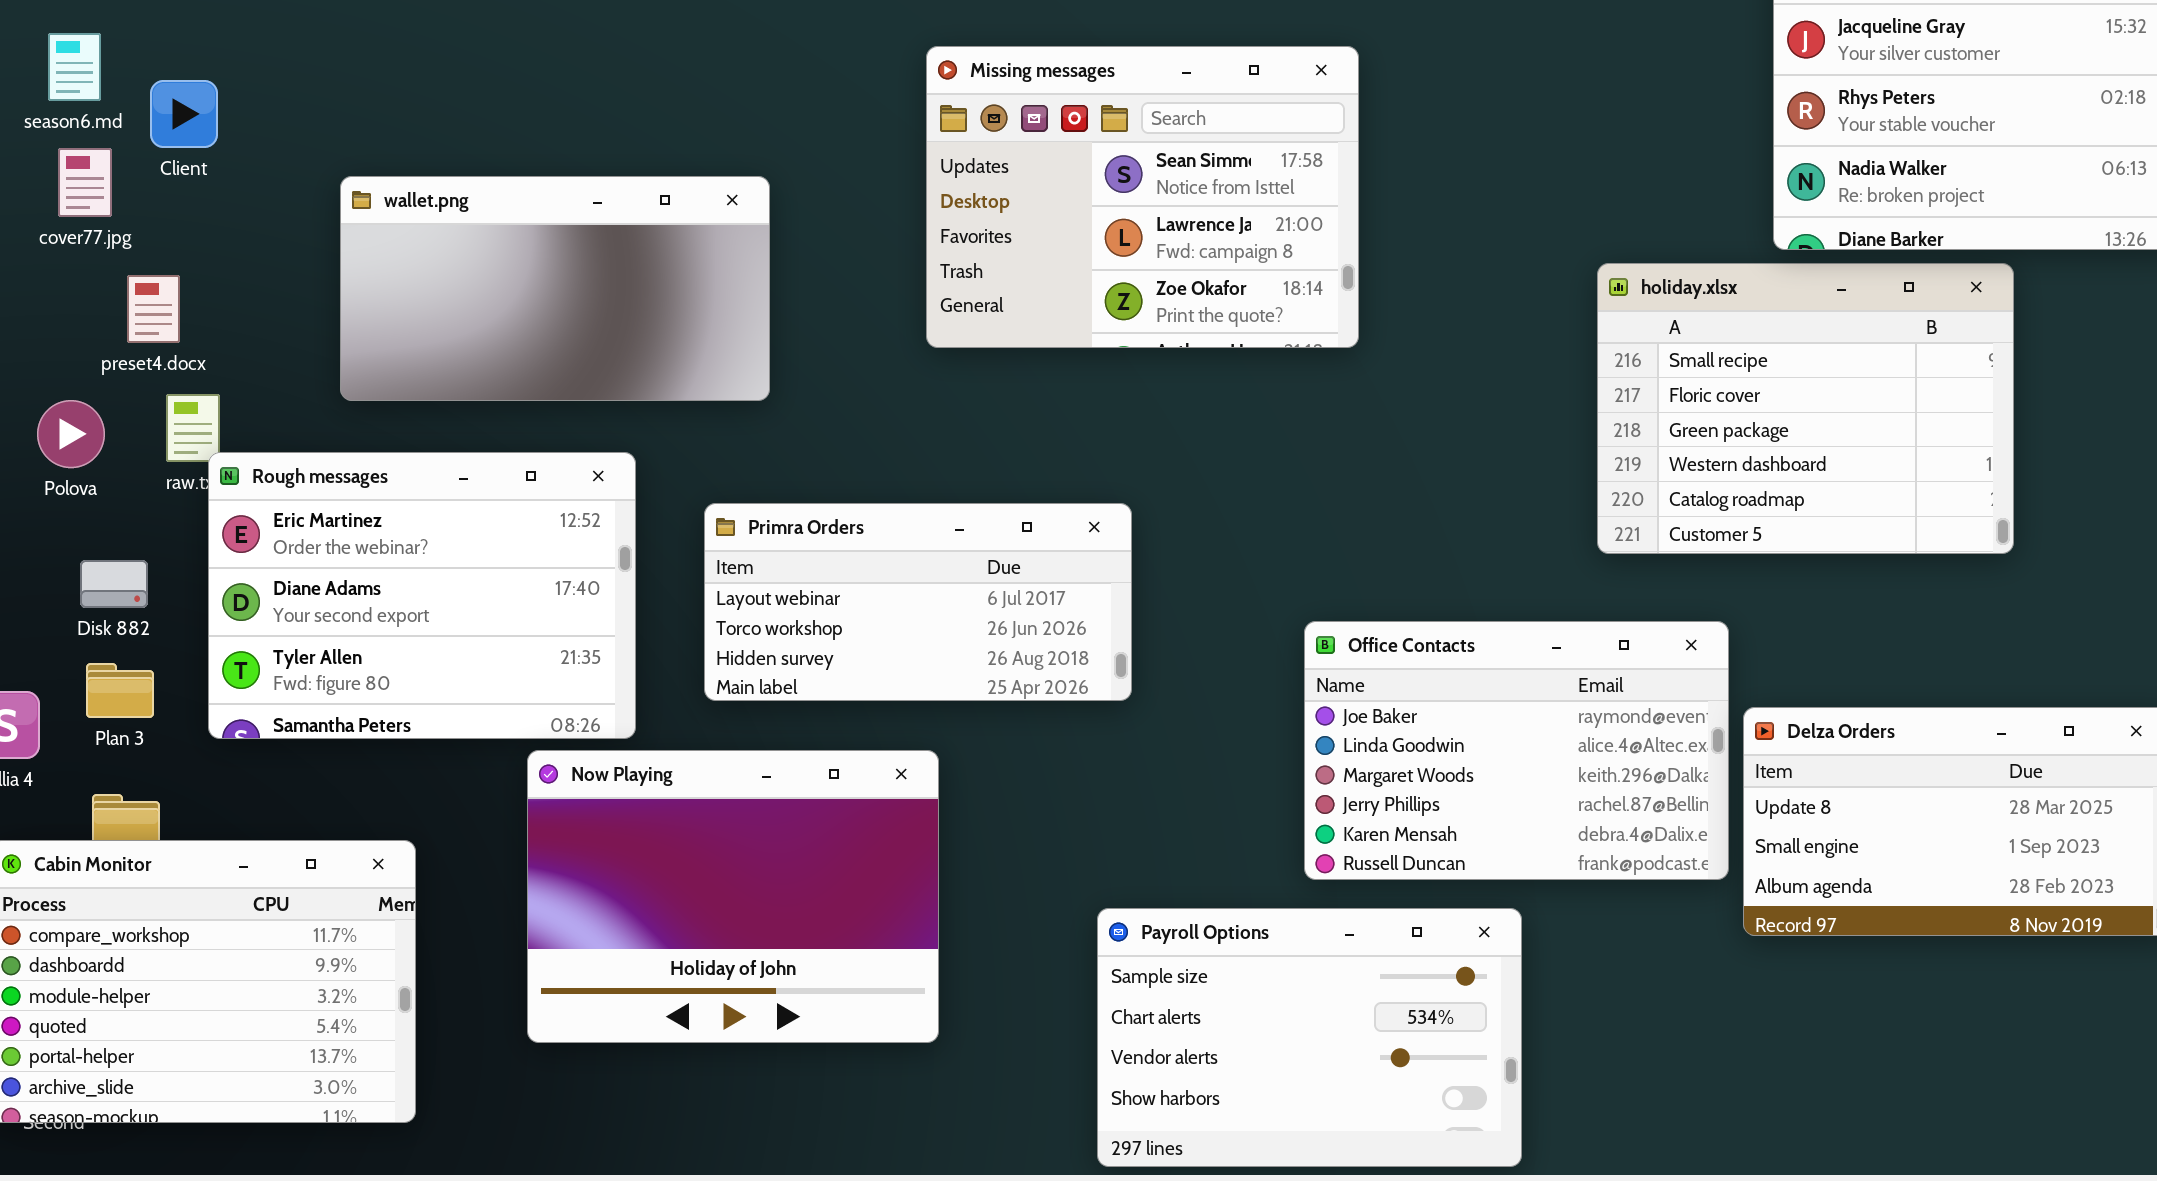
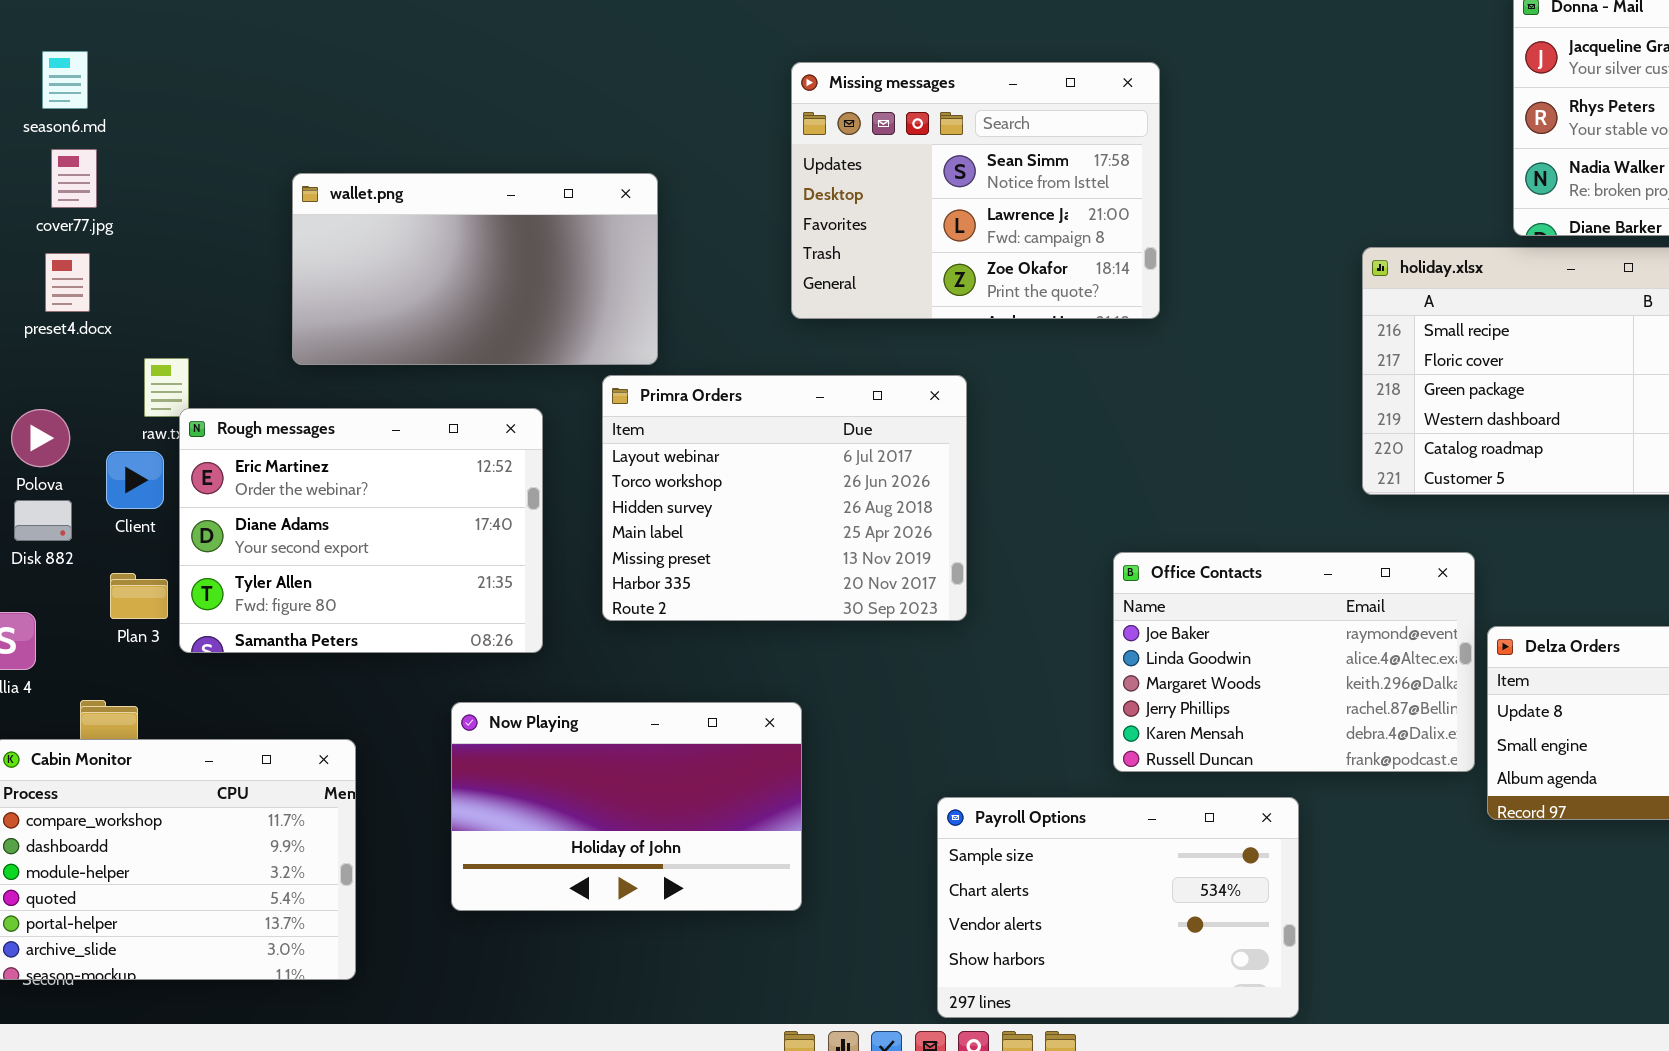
Client: [150,80,218,148] -> [106,451,164,509], moved
preset4.docx: [127,275,180,343] -> [45,253,90,312], moved
Polova: [37,400,105,468] -> [11,409,70,467], moved
Primra Orders: [704,503,1132,701] -> [602,375,967,621], resized
Disk 882: [80,560,148,608] -> [14,500,72,541], moved
Plan 3: [86,663,154,718] -> [110,573,168,619], moved
Now Playing: [527,750,939,1043] -> [451,702,802,911], resized

